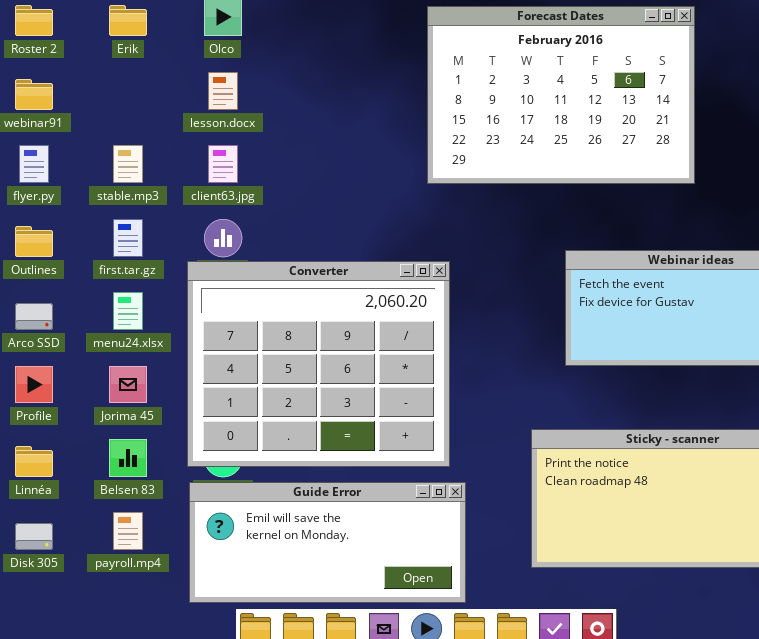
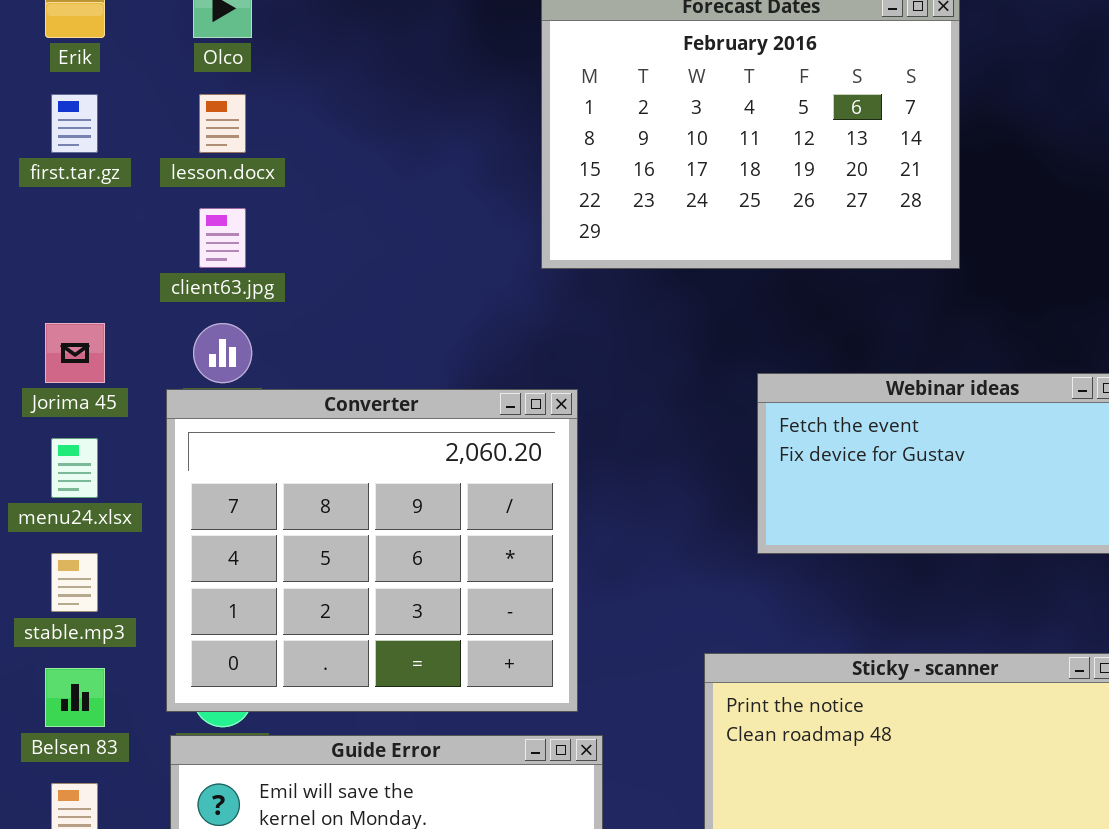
stable.mp3: [113,145,143,183] -> [51,553,98,612], moved
first.tar.gz: [113,219,143,257] -> [51,94,98,153], moved
Jorima 45: [109,366,147,403] -> [45,323,105,383], moved

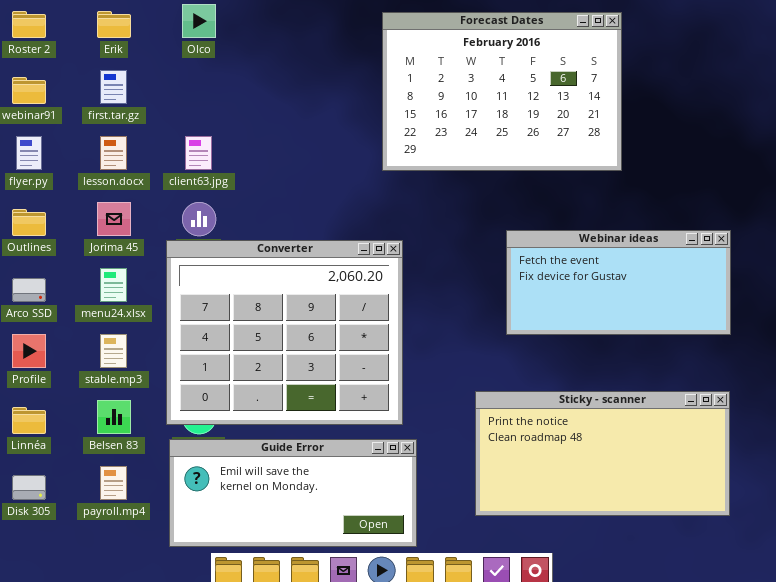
lesson.docx: [199,94,246,153] -> [100,136,127,170], moved

